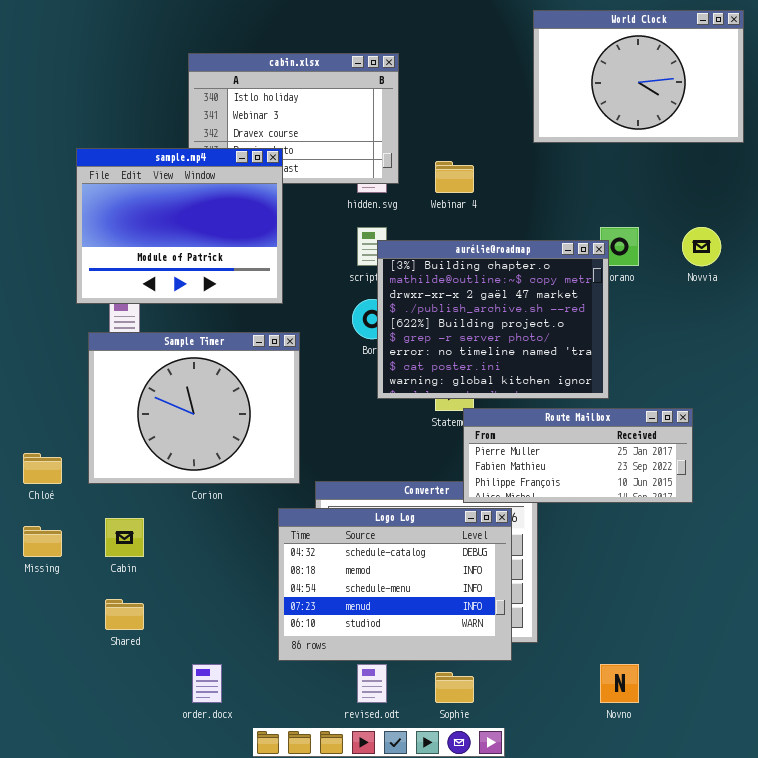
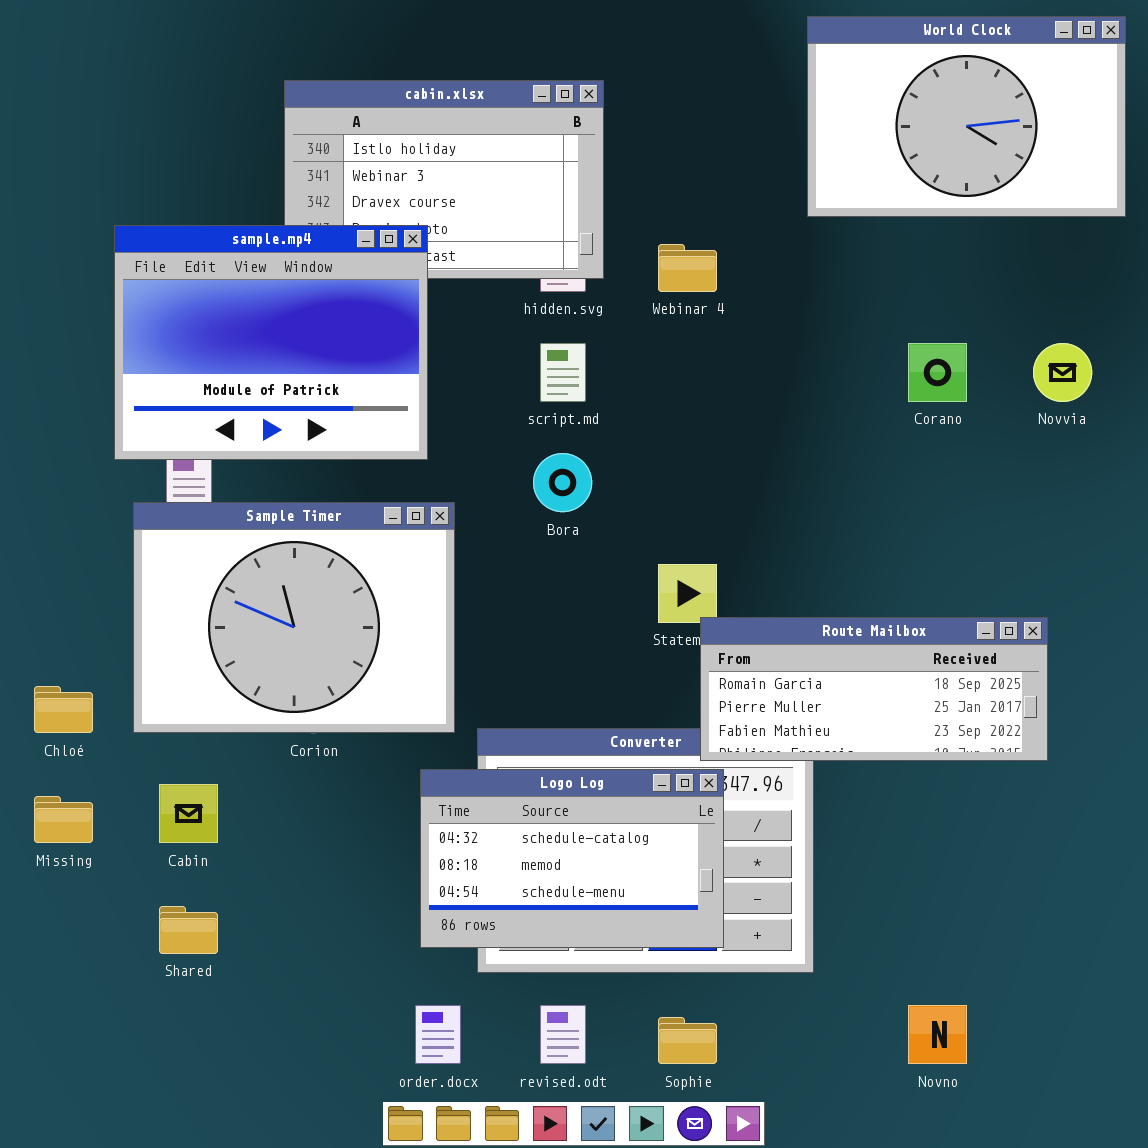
aurélie@roadmap: [377,240,609,399] -> none, closed
Route Mailbox: [463,408,693,503] -> [700,617,1048,761], scrolled up 1 row
Logo Log: [278,508,512,661] -> [420,769,724,948], resized
order.docx: [192,664,222,703] -> [415,1005,461,1064], moved

